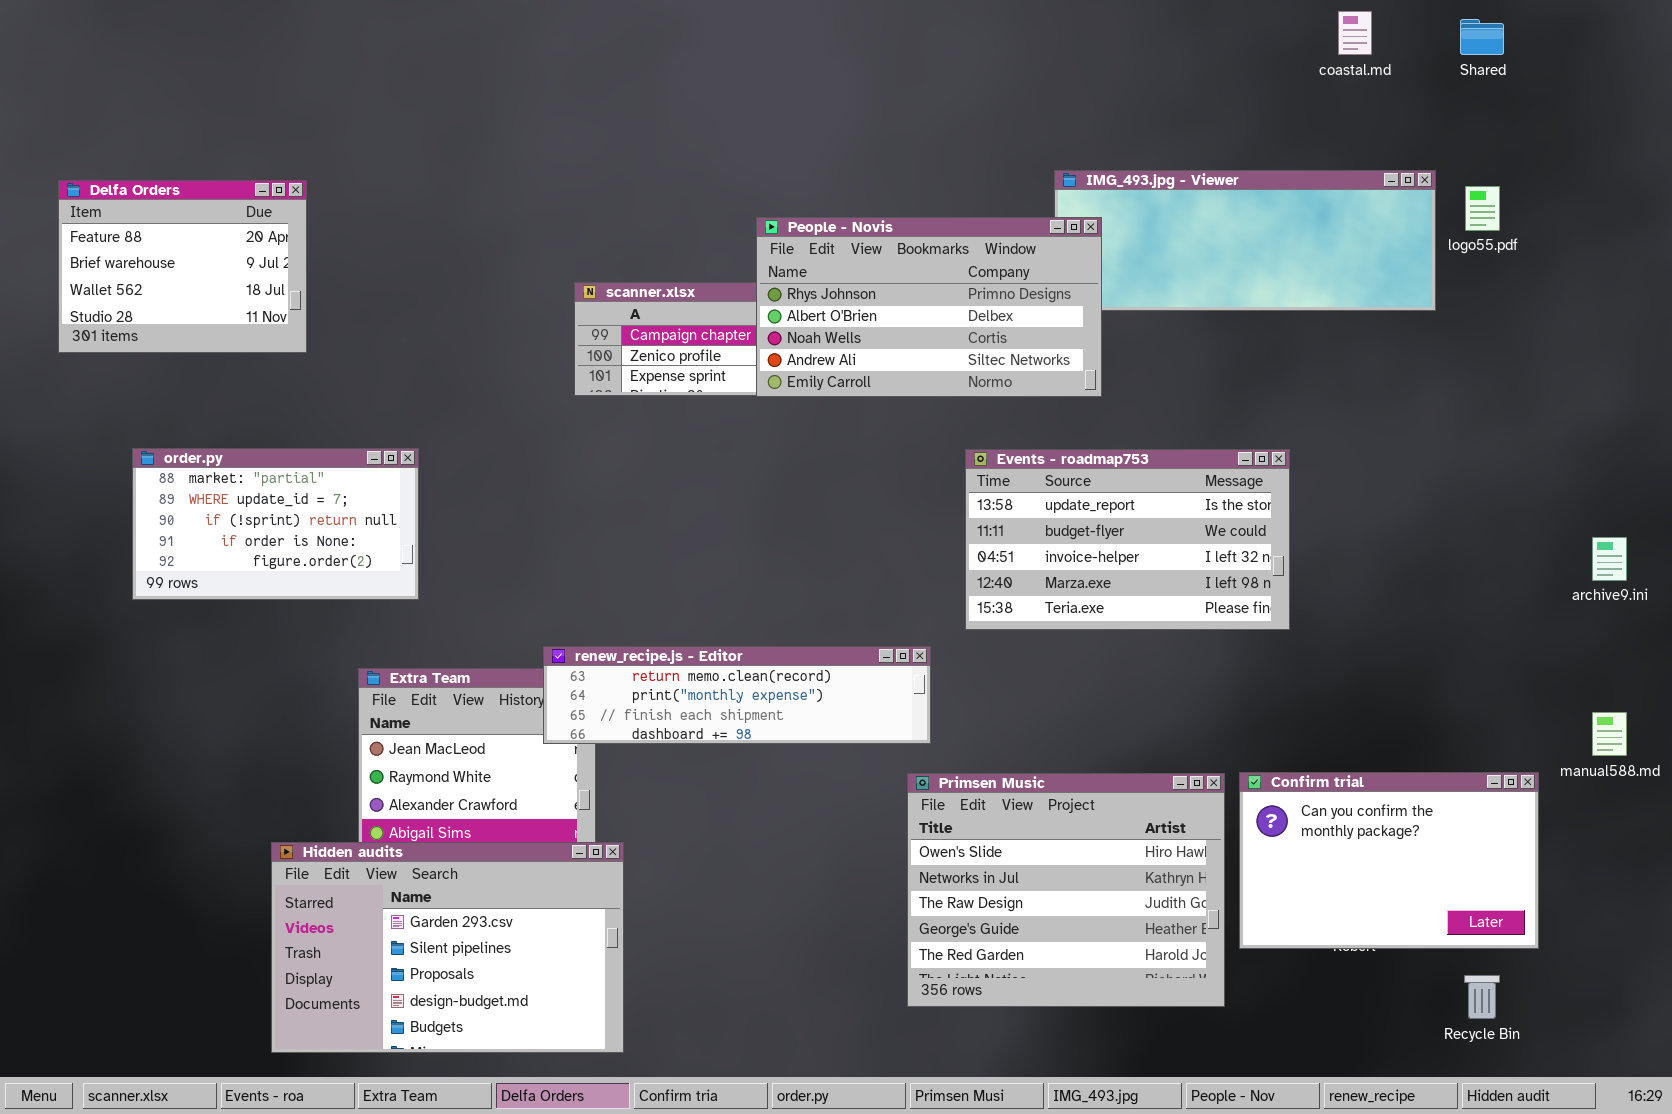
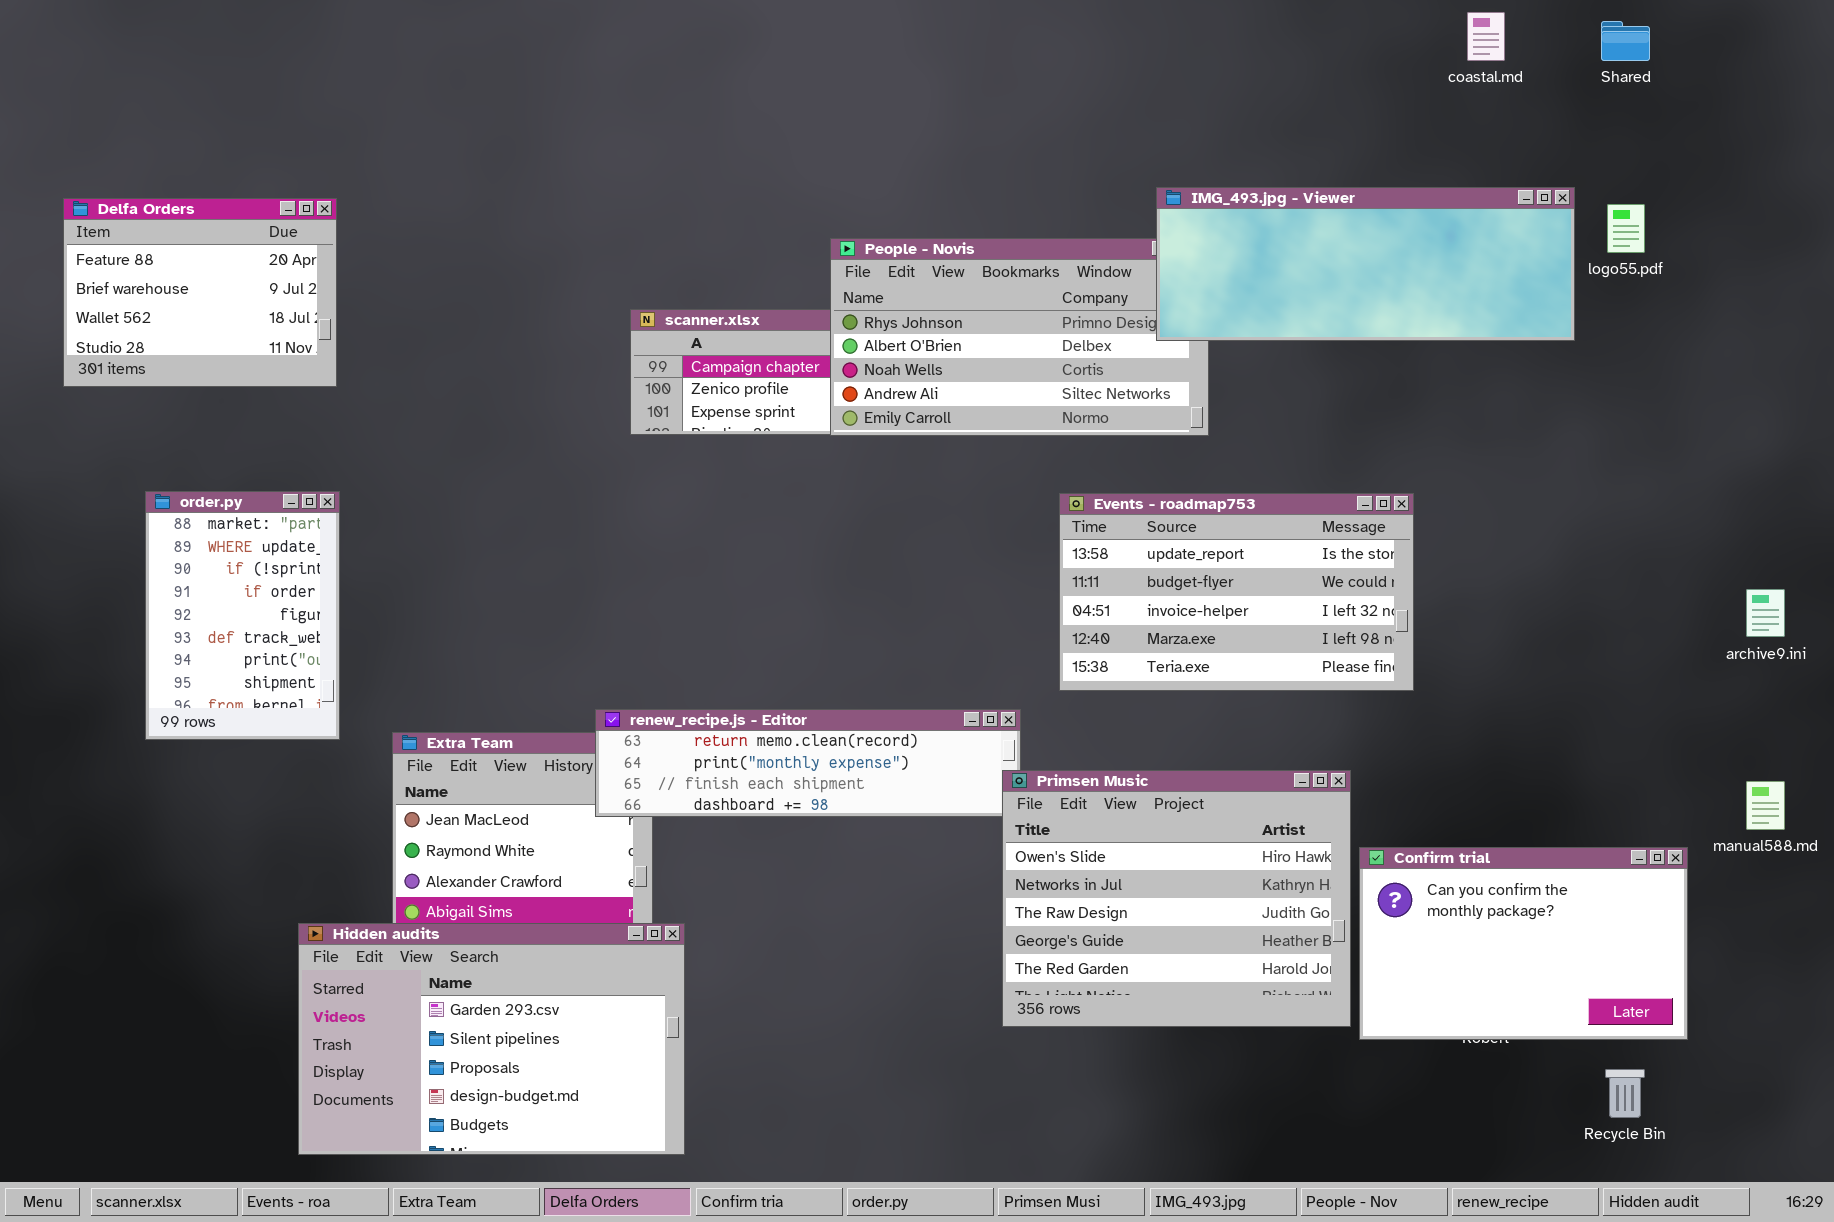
IMG_493.jpg - Viewer: [1054,170,1436,311] -> [1156,187,1575,341], raised
order.py: [132,448,419,600] -> [145,491,340,740], resized
Primsen Music: [907,773,1225,1007] -> [1002,770,1351,1027], moved

